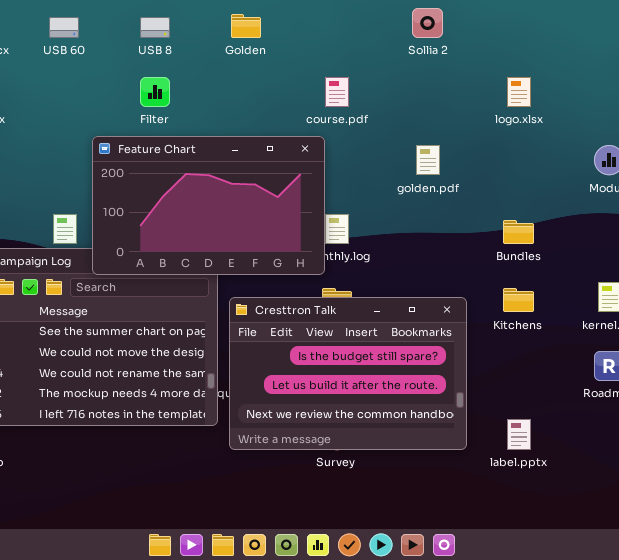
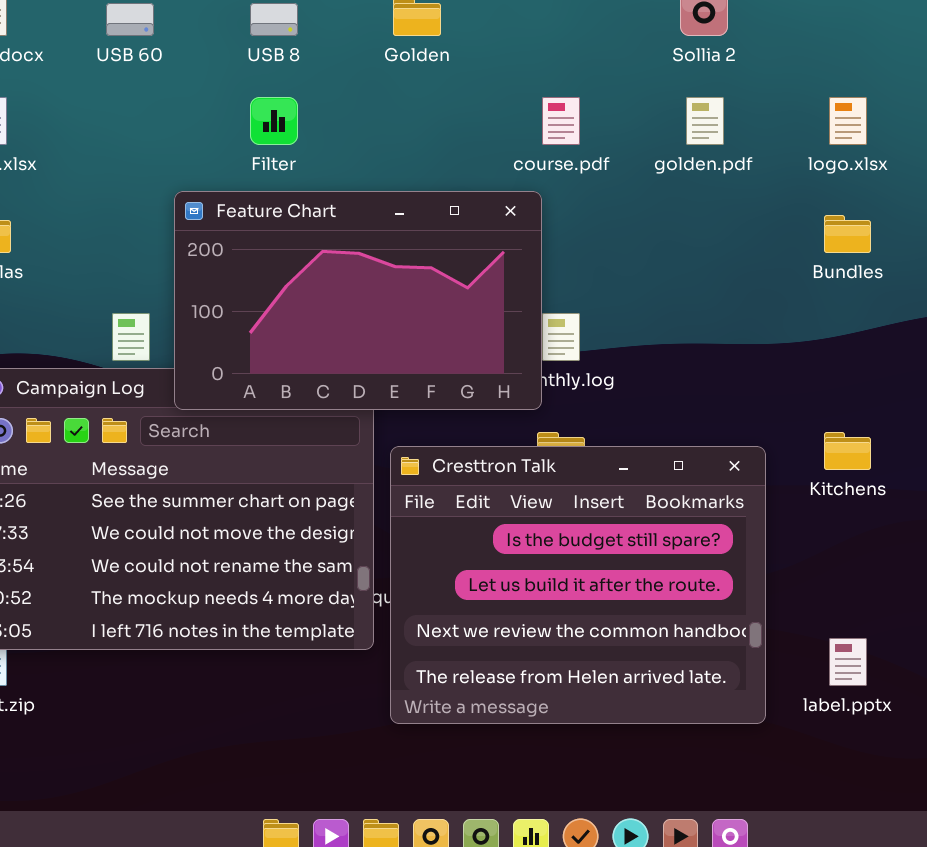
golden.pdf: [416,145,440,175] -> [686,97,724,145], moved
Bundles: [503,220,534,244] -> [824,215,871,253], moved
Cresttron Talk: [229,297,467,450] -> [390,446,766,724], resized

